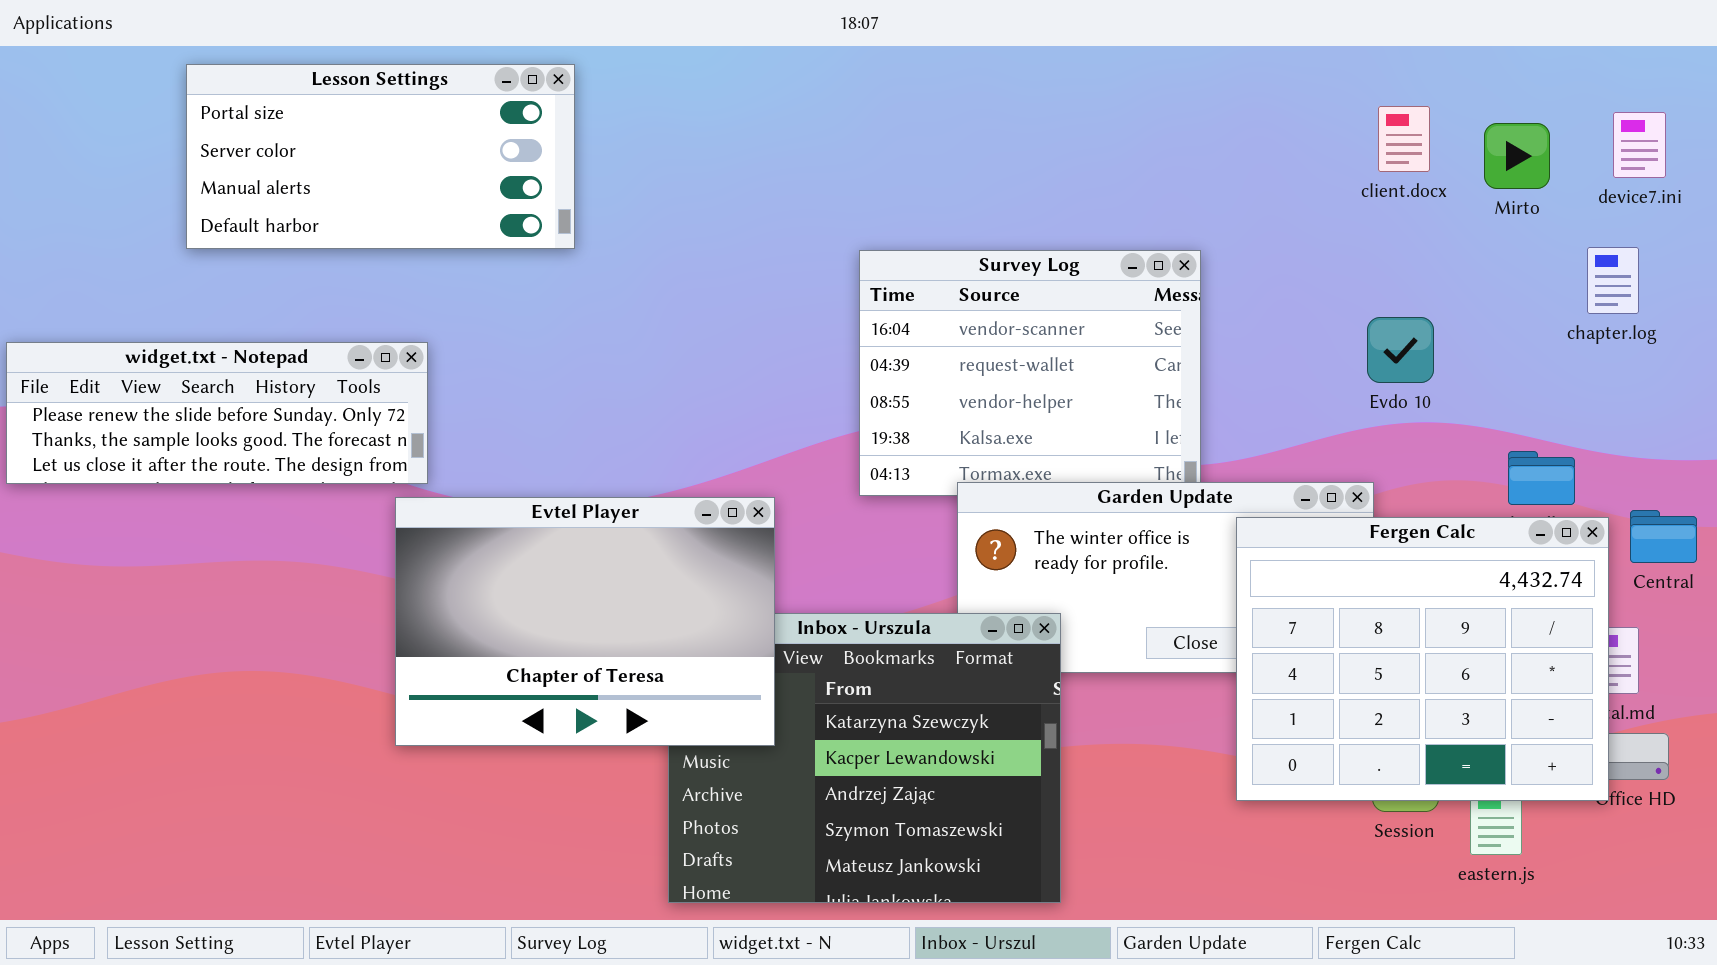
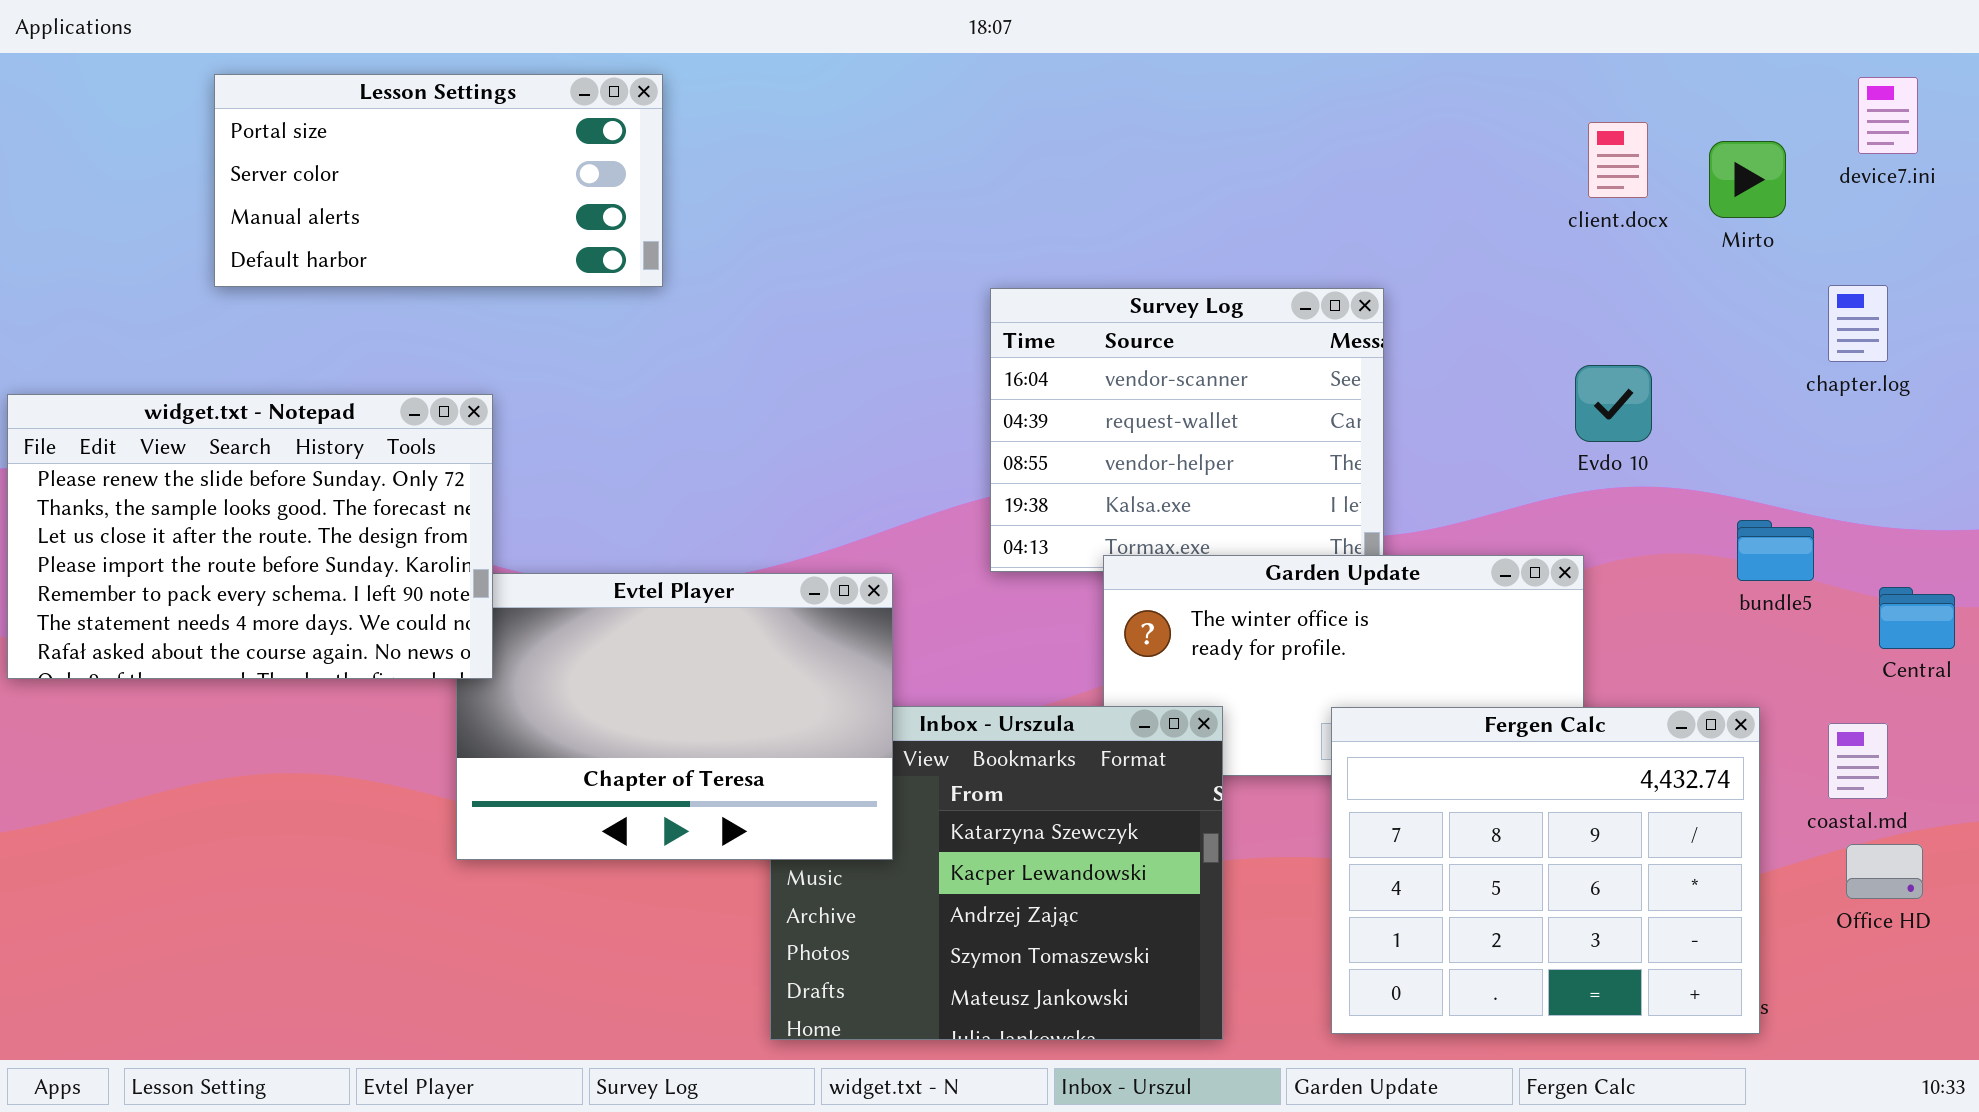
device7.ini: [1613,112,1666,178] -> [1858,77,1918,154], moved
widget.txt - Notepad: [6,342,428,484] -> [7,394,493,679], resized
Fergen Calc: [1236,517,1609,801] -> [1331,707,1760,1034], moved

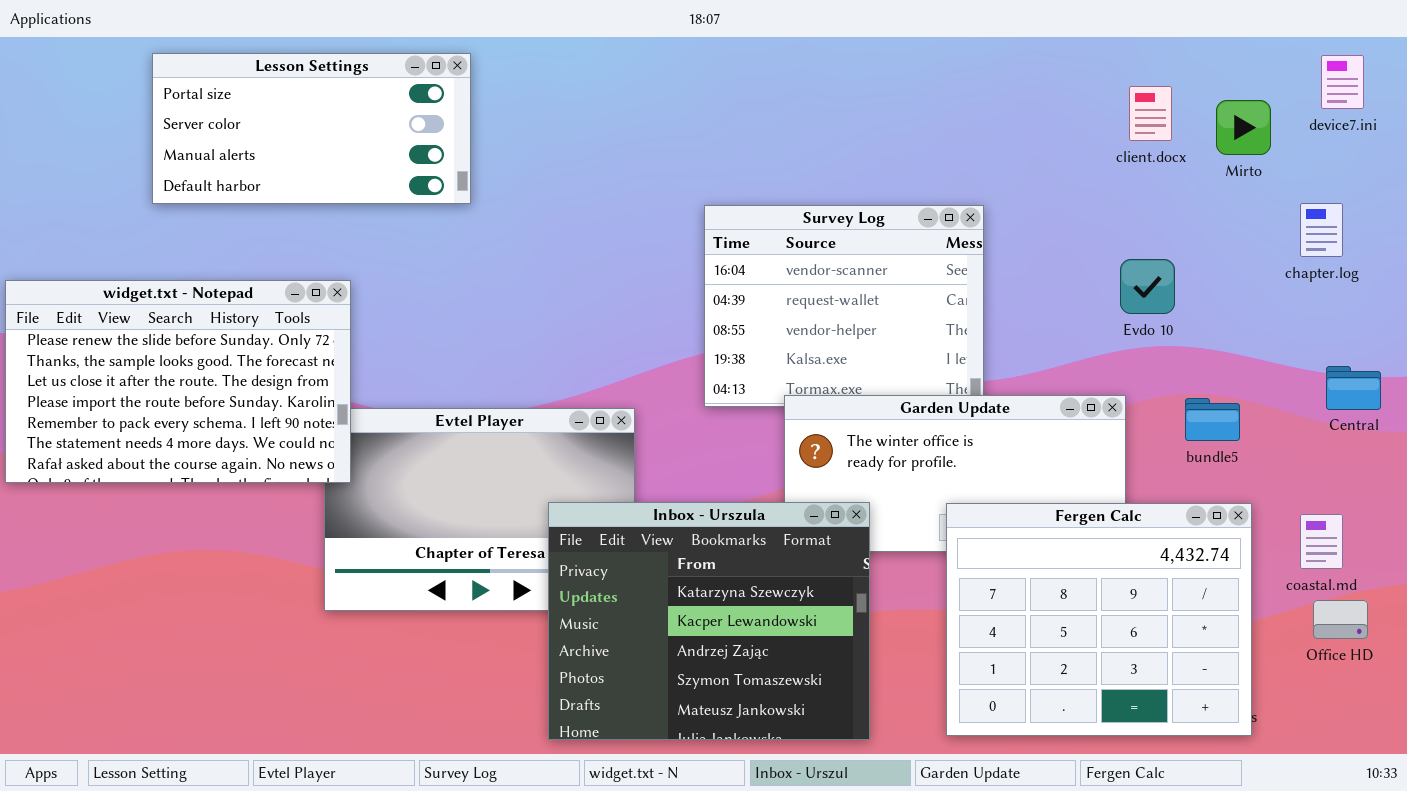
bundle5: [1737,520,1814,581] -> [1185,398,1240,441], moved
Central: [1879,587,1955,649] -> [1326,366,1381,410], moved
Inbox - Urszula: [770,706,1223,1040] -> [548,502,870,740], raised

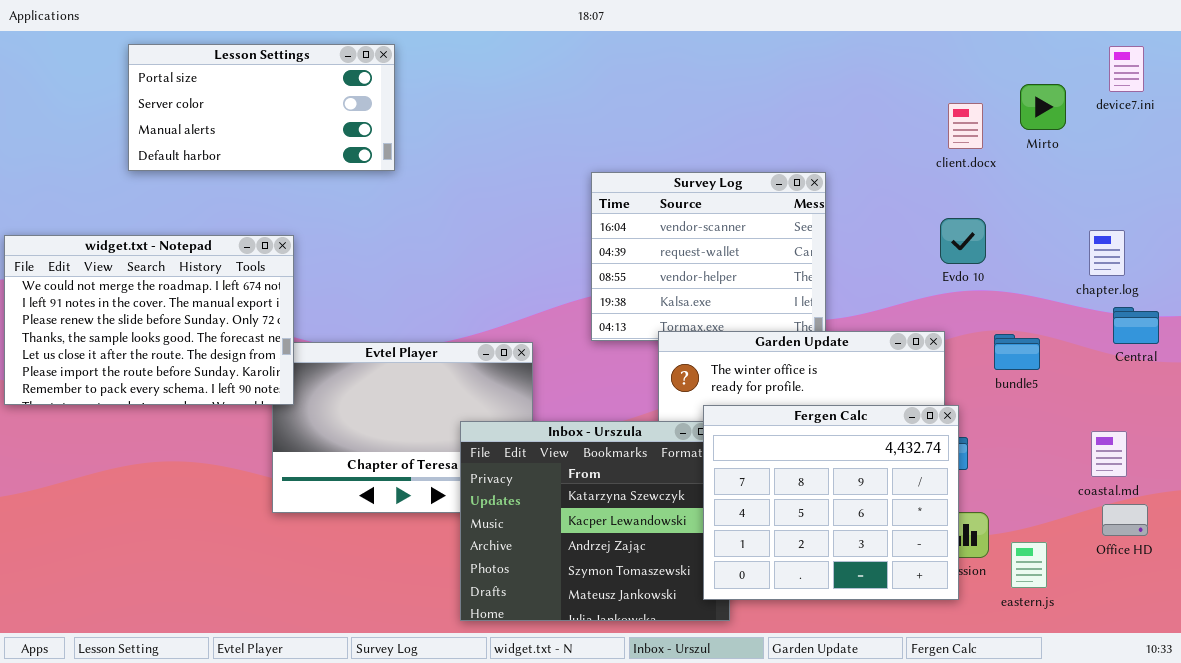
client.docx: [1129,86,1172,141] -> [948,103,983,149], moved
chapter.log: [1300,203,1343,257] -> [1089,230,1125,276], moved
widget.txt - Notepad: [5,280,351,483] -> [4,235,294,405], scrolled up 2 rows
Fergen Calc: [946,503,1252,736] -> [703,405,959,600], moved

